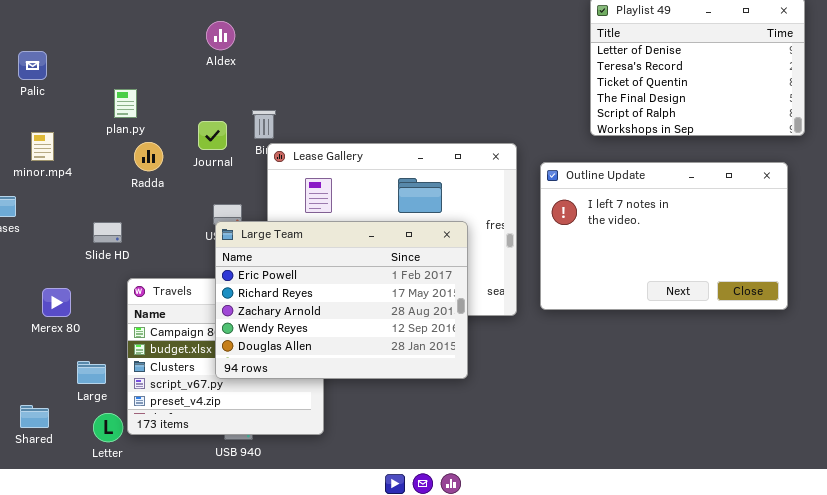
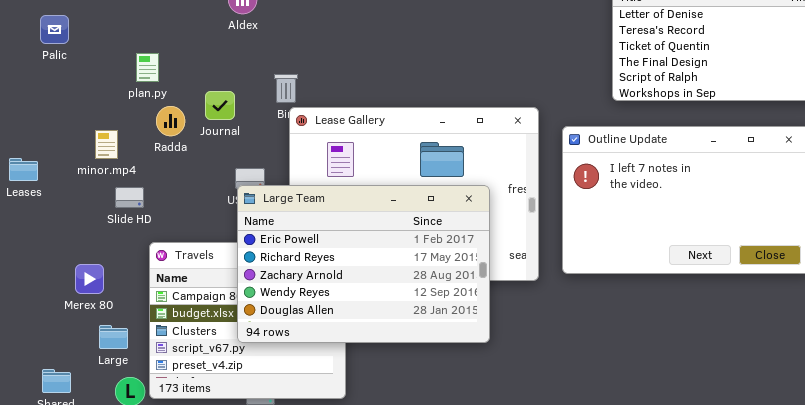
Journal: [198,121,227,150] -> [205,91,235,120], moved
minor.mp4: [31,132,54,161] -> [95,130,118,159], moved
Merex 80: [42,288,71,317] -> [75,264,104,294], moved

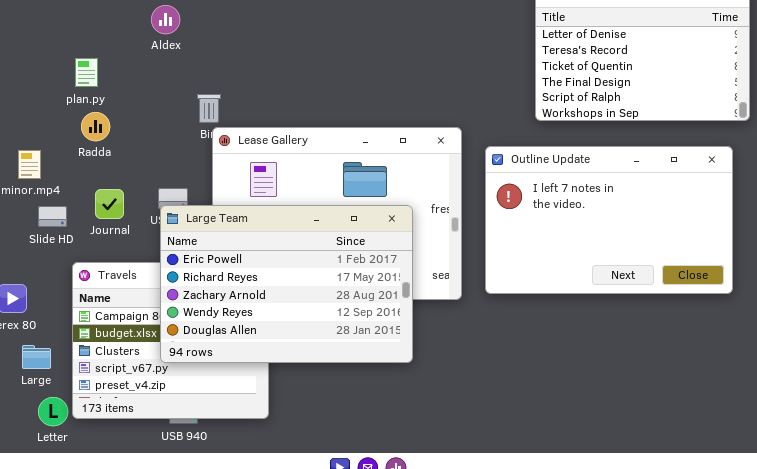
plan.py: [136,53,159,82] -> [75,58,98,87], moved
Journal: [205,91,235,120] -> [95,189,124,219], moved
Radda: [156,106,185,136] -> [81,112,110,141], moved

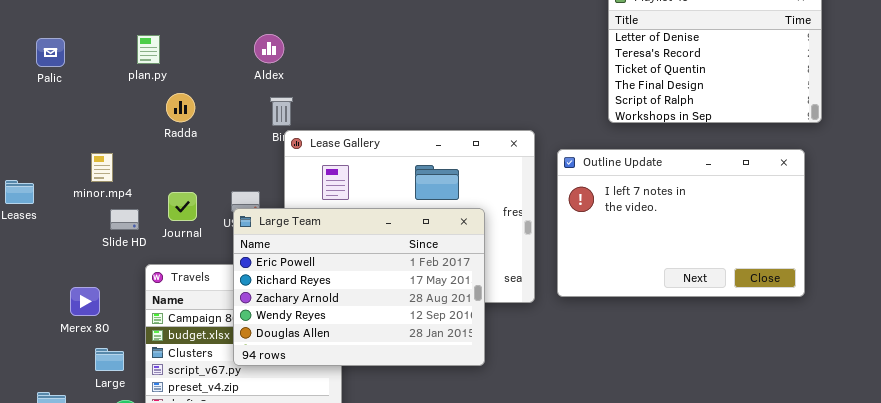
Aldex: [151,5,180,34] -> [254,34,284,63], moved
plan.py: [75,58,98,87] -> [137,35,160,64], moved
Radda: [81,112,110,141] -> [166,93,195,122], moved

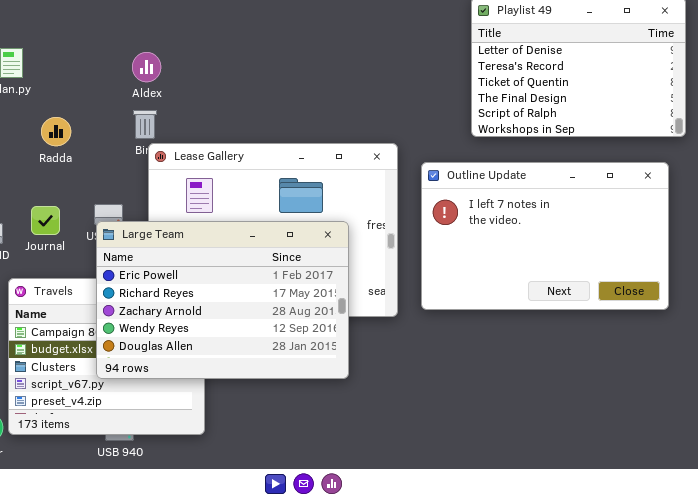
Aldex: [254,34,284,63] -> [132,52,161,82], moved
Radda: [166,93,195,122] -> [41,117,71,146], moved

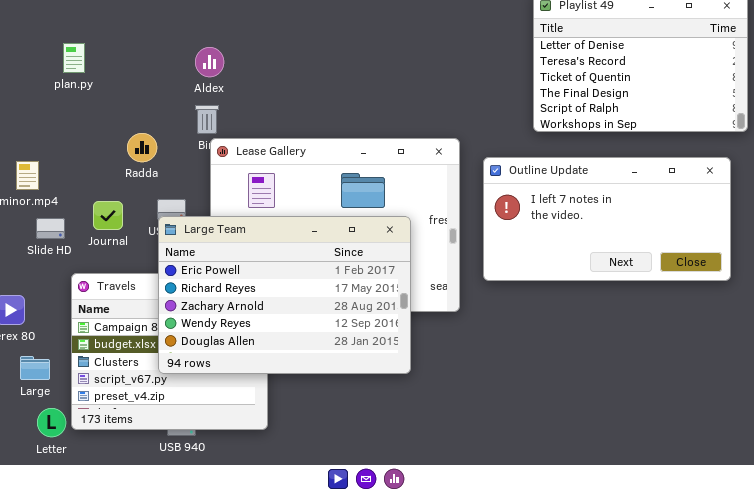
Radda: [41,117,71,146] -> [127,133,157,162], moved
Outline Update: [421,162,669,310] -> [483,157,731,281], resized

